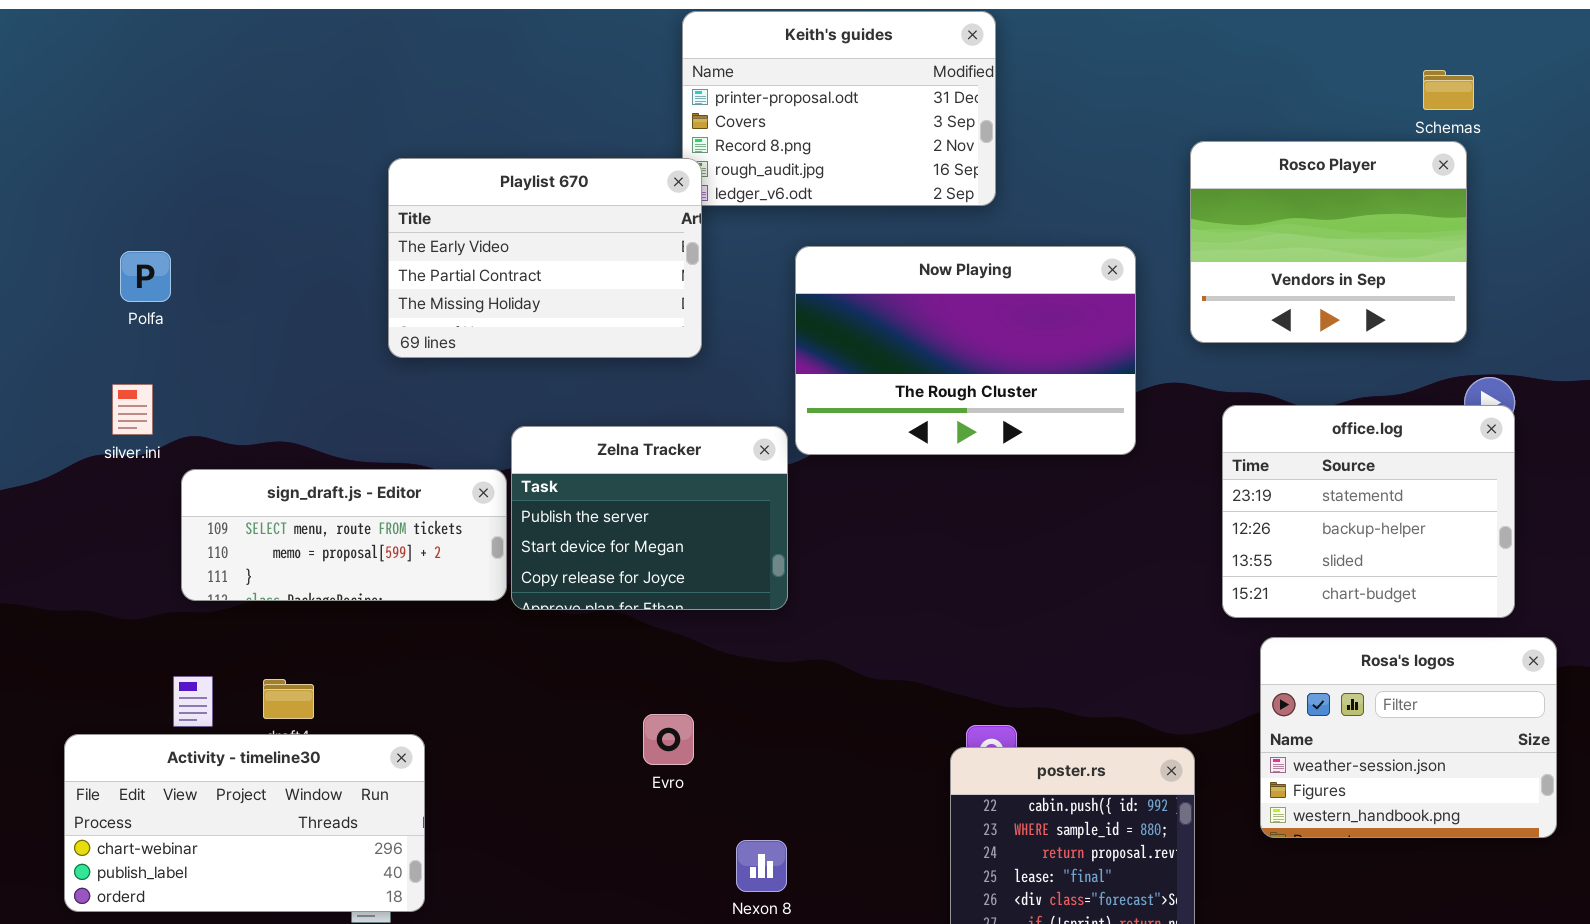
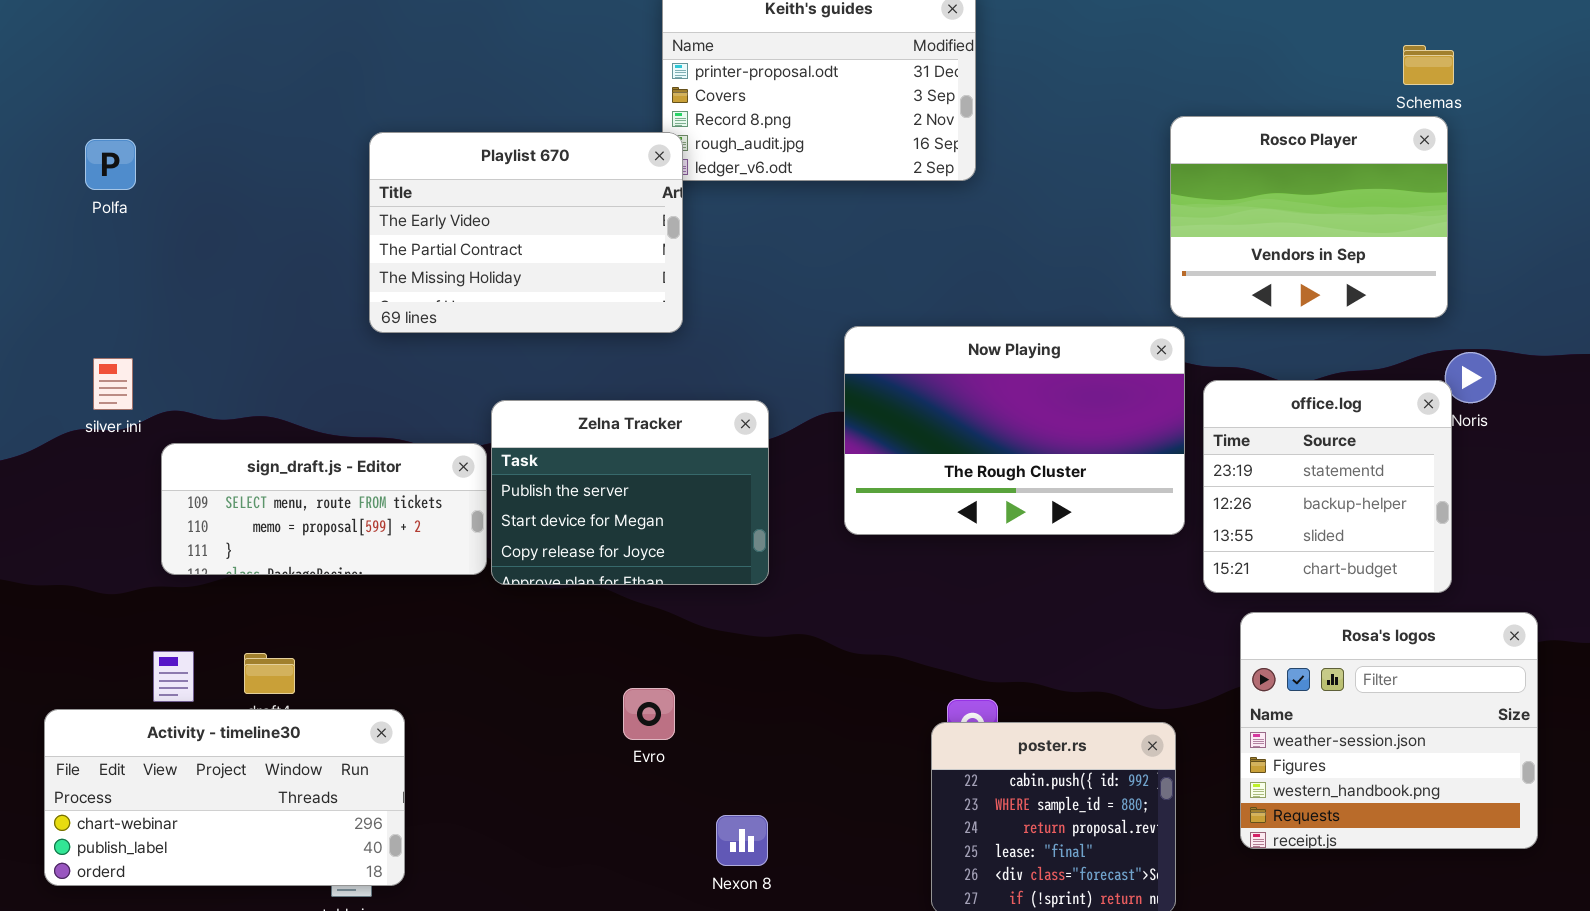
Now Playing: [795,246,1136,455] -> [844,326,1185,535], moved
Polfa: [120,251,171,302] -> [85,139,136,190], moved
office.log: [1222,405,1515,618] -> [1203,380,1452,593], resized
Rosa's logos: [1260,637,1557,838] -> [1240,612,1538,849], resized

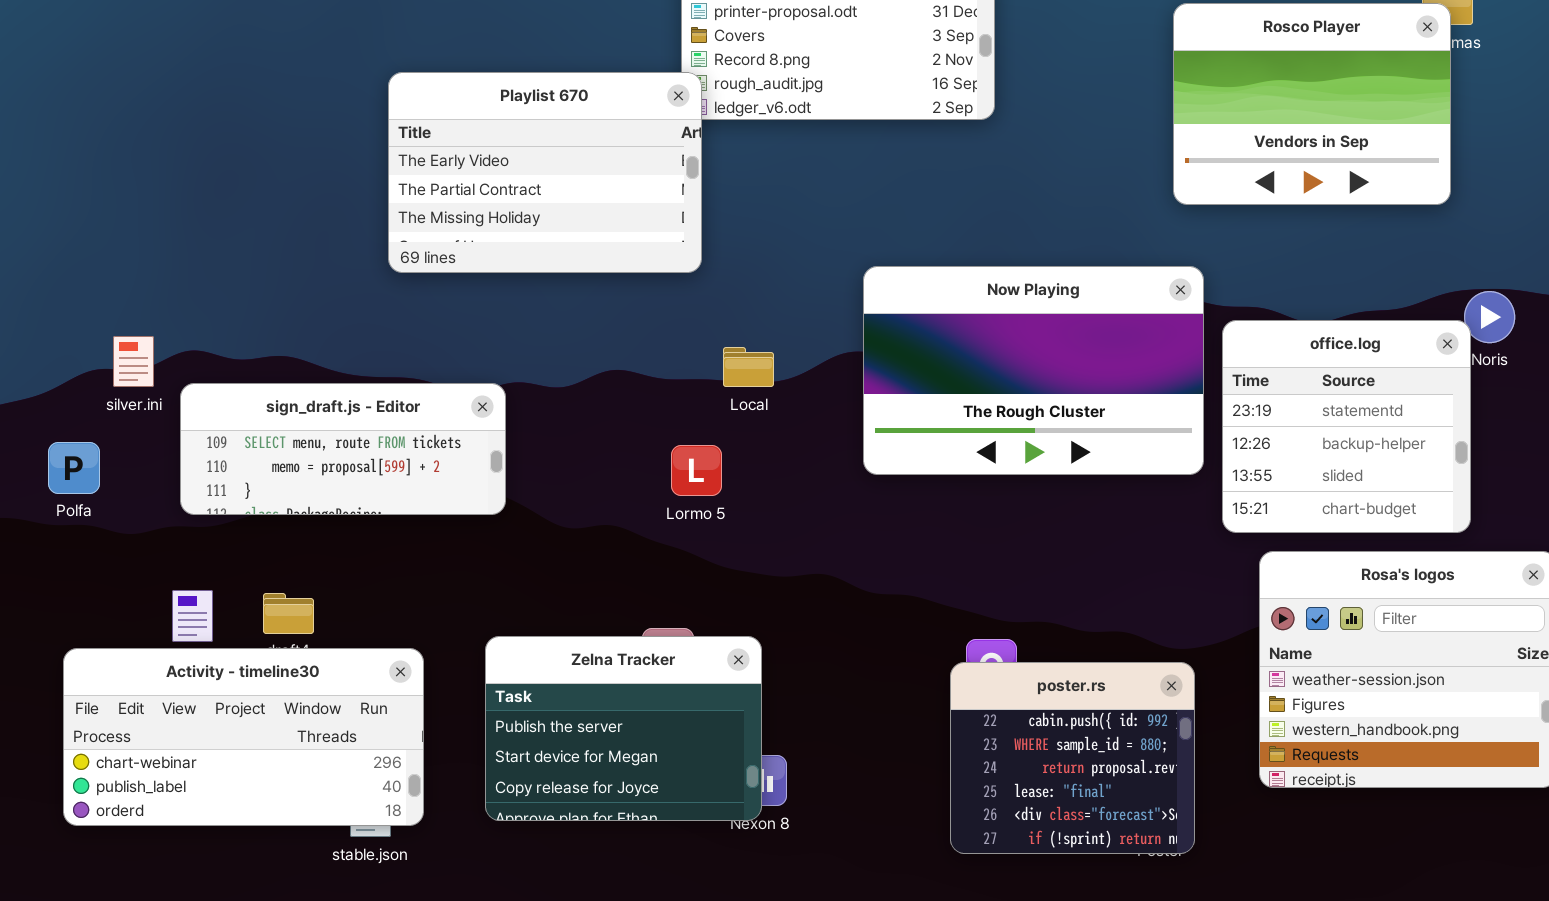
Rosco Player: [1170,116,1448,318] -> [1173,3,1451,205], moved
Polfa: [85,139,136,190] -> [48,442,100,494], moved
silver.ini: [93,358,133,410] -> [113,336,154,387], moved
Zelna Tracker: [491,400,769,585] -> [485,636,762,821], moved

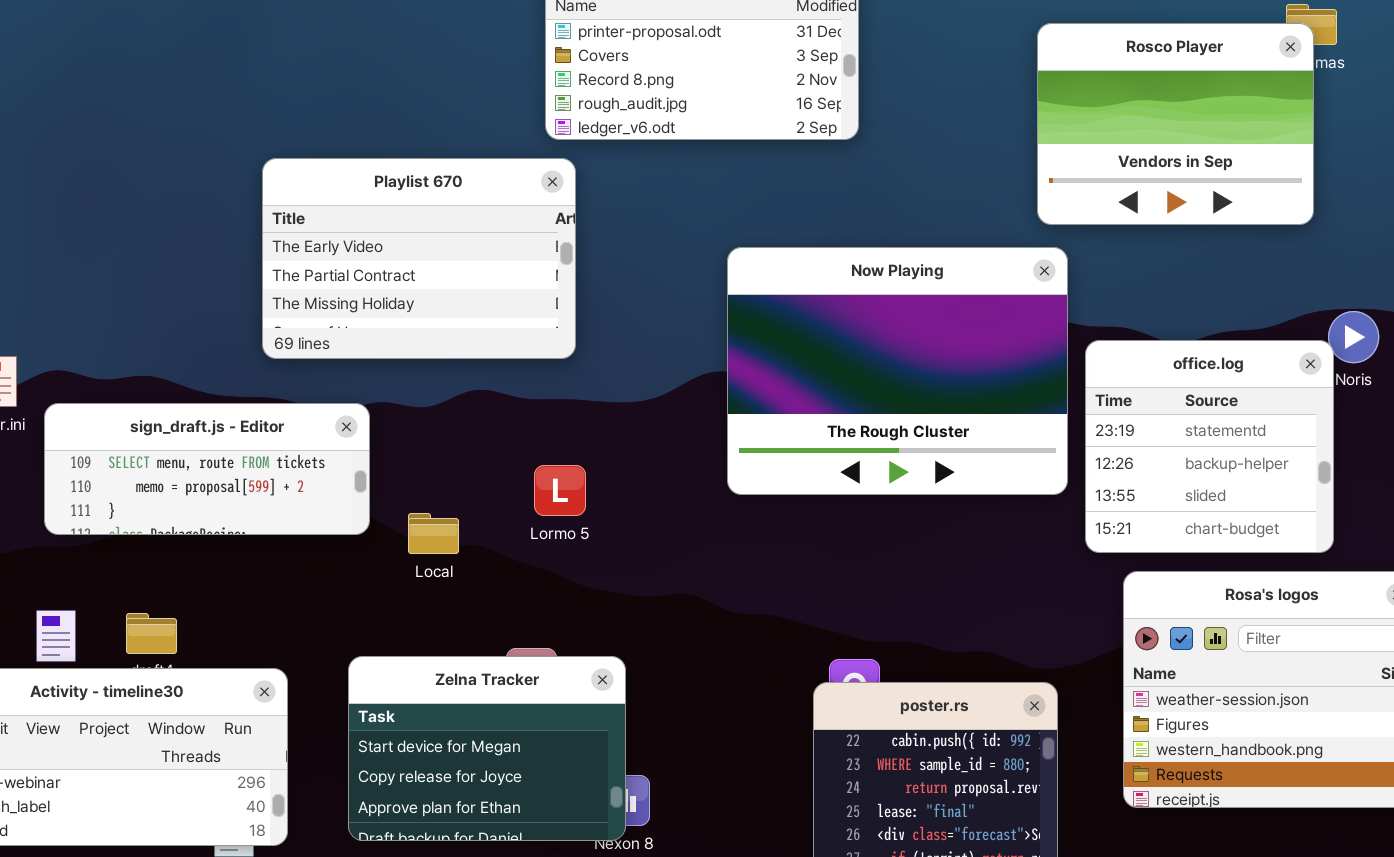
Playlist 670: [388,72,702,273] -> [262,158,576,359], moved
Now Playing: [863,266,1204,475] -> [727,247,1068,495], resized
Local: [723,347,774,387] -> [408,513,459,554], moved
Zelna Tracker: [485,636,762,821] -> [348,656,626,841], scrolled down 1 row

